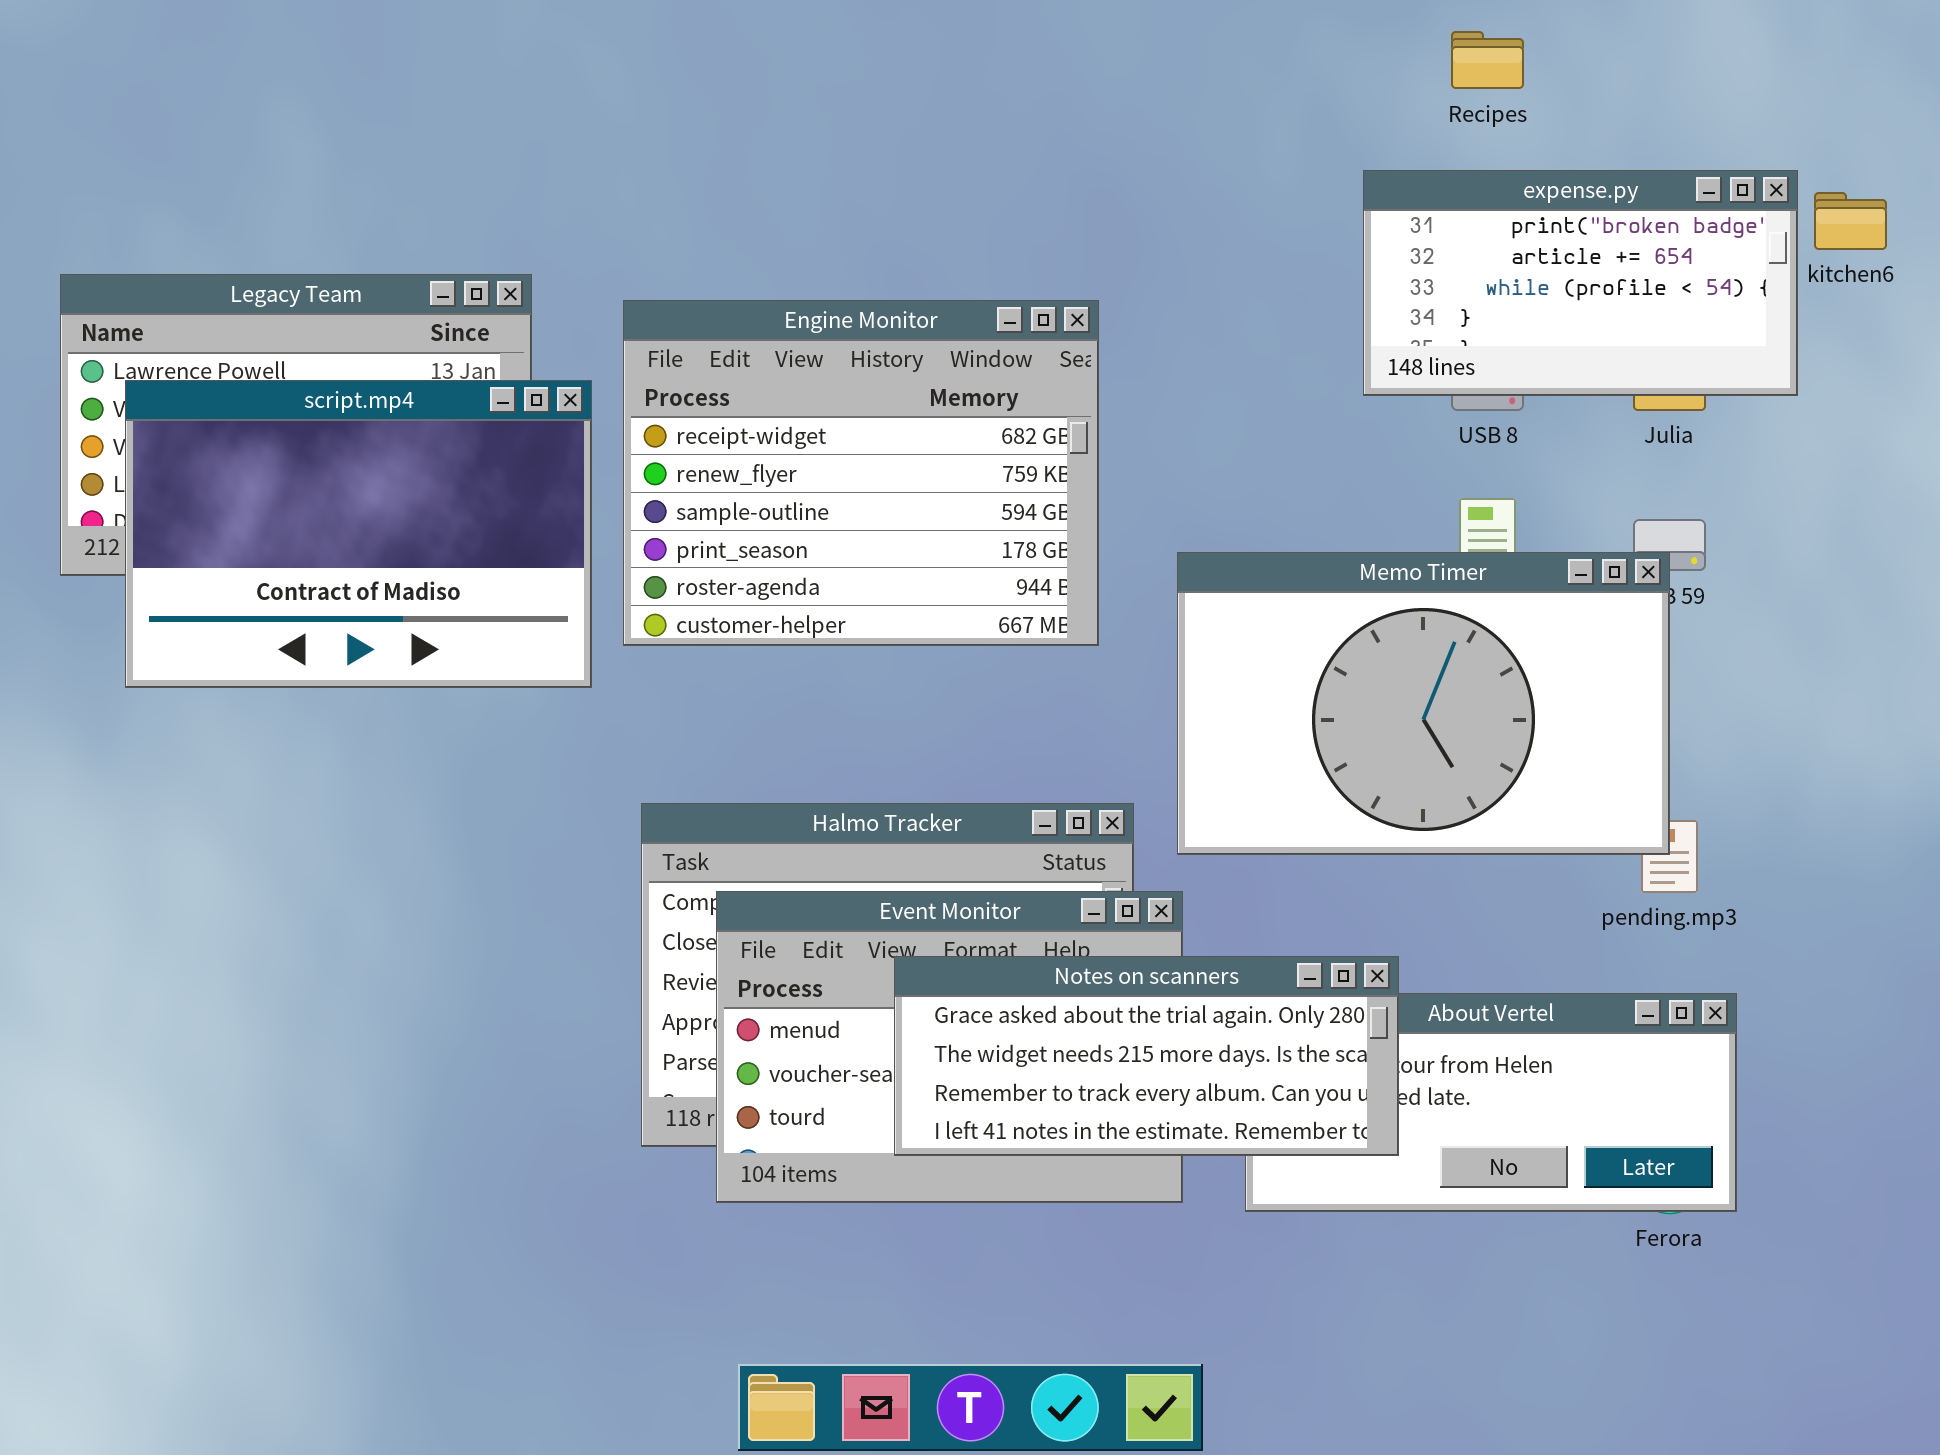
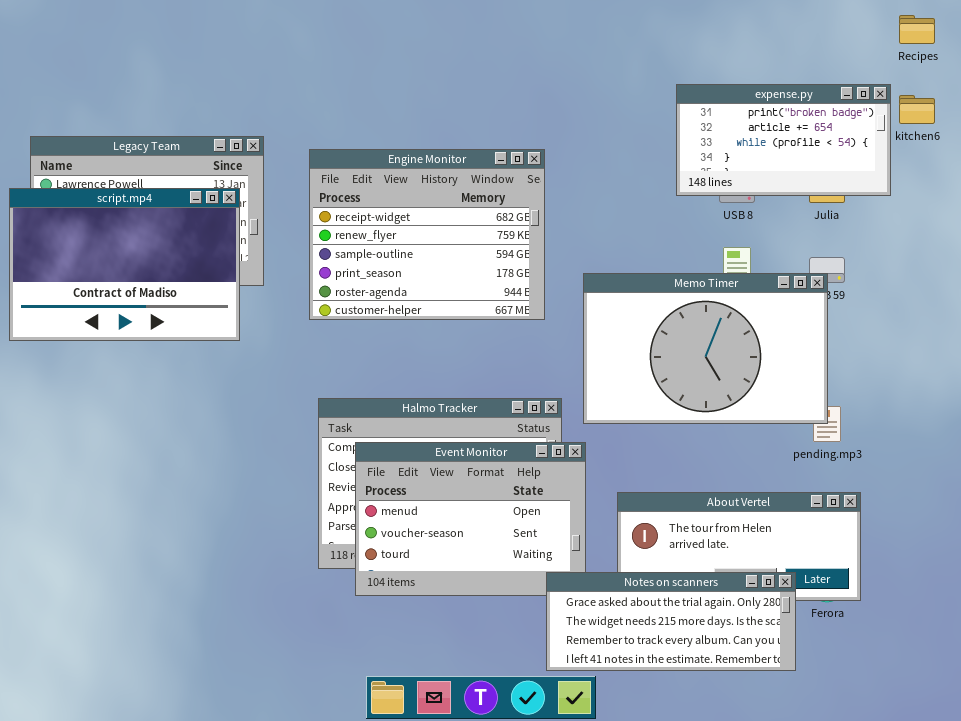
Recipes: [1451,31,1524,89] -> [899,15,935,44], moved
script.mp4: [125,380,592,688] -> [9,188,240,341], moved
Notes on scanners: [894,956,1399,1156] -> [546,572,796,671], moved

